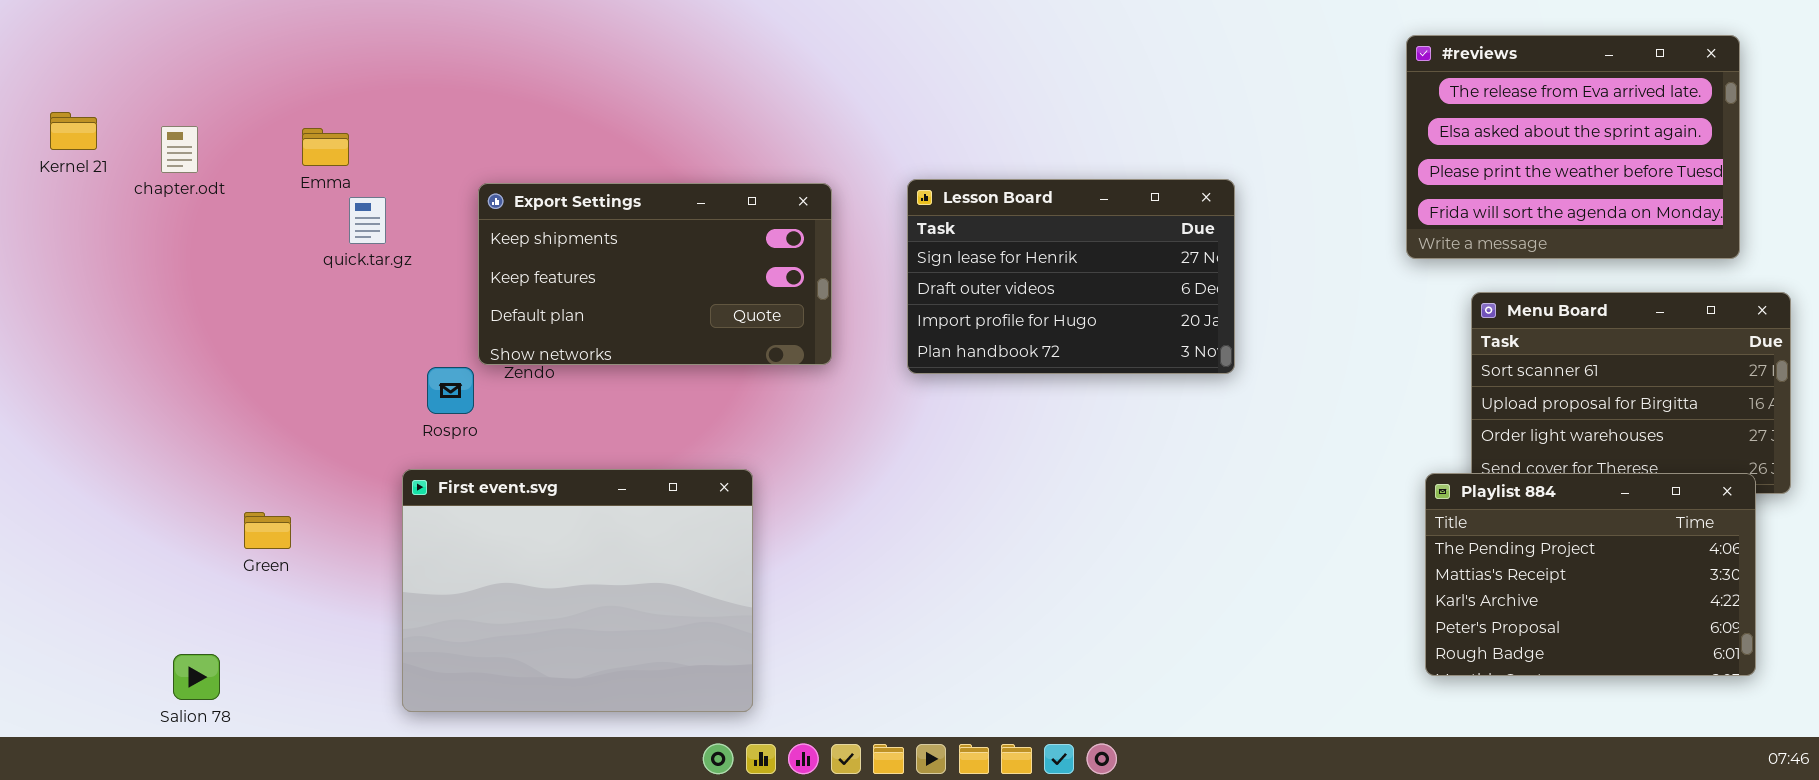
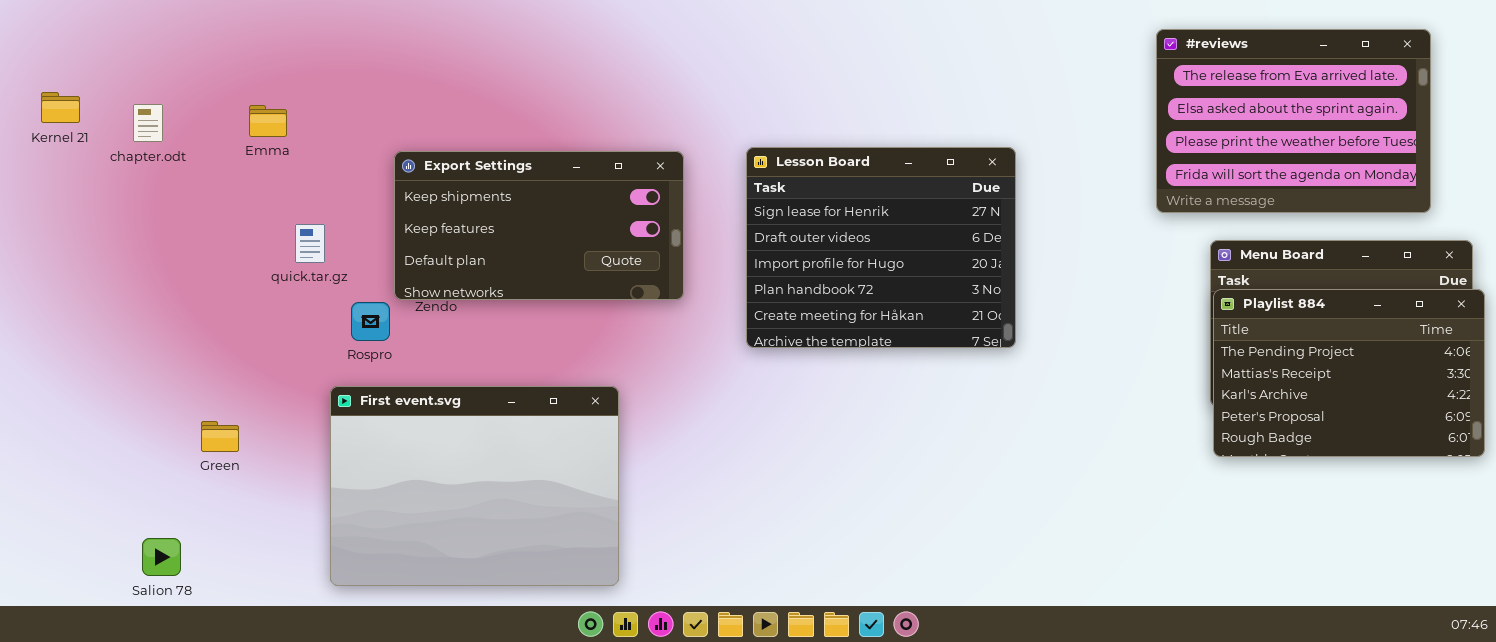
Lesson Board: [907,179,1235,374] -> [746,147,1016,348], resized
quick.tar.gz: [349,197,386,244] -> [295,224,325,263], moved
Playlist 884: [1425,473,1756,676] -> [1213,289,1485,457], moved

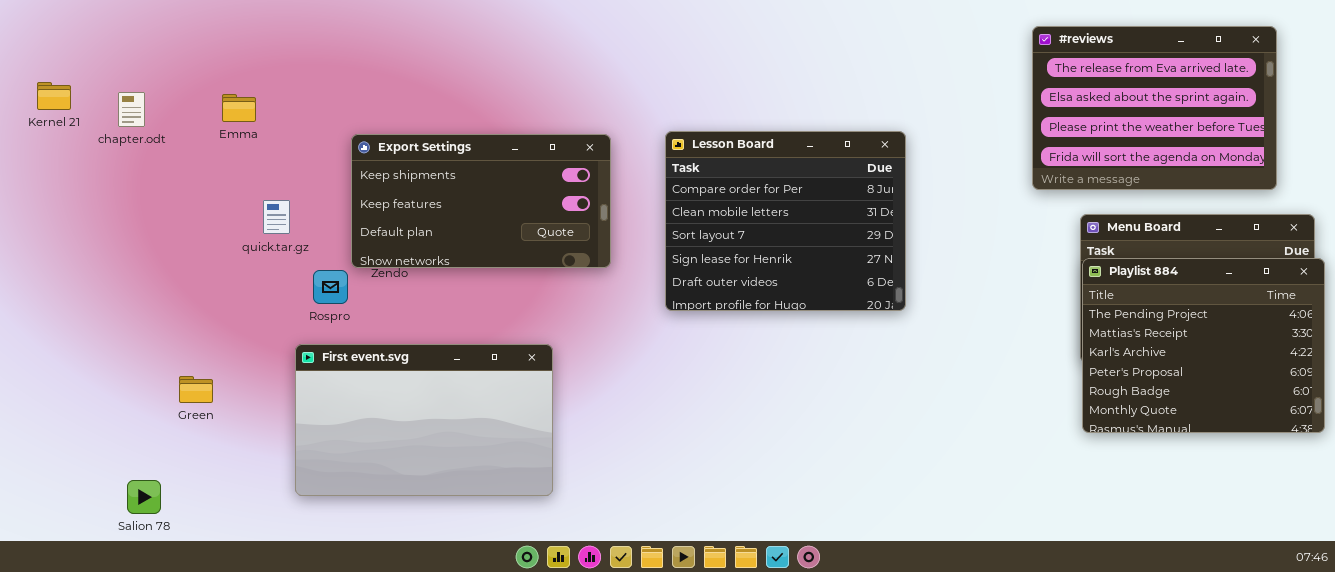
Lesson Board: [746,147,1016,348] -> [665,131,906,311], scrolled up 3 rows
Playlist 884: [1213,289,1485,457] -> [1082,258,1325,433], resized
First event.svg: [330,386,619,586] -> [295,344,553,496], resized

